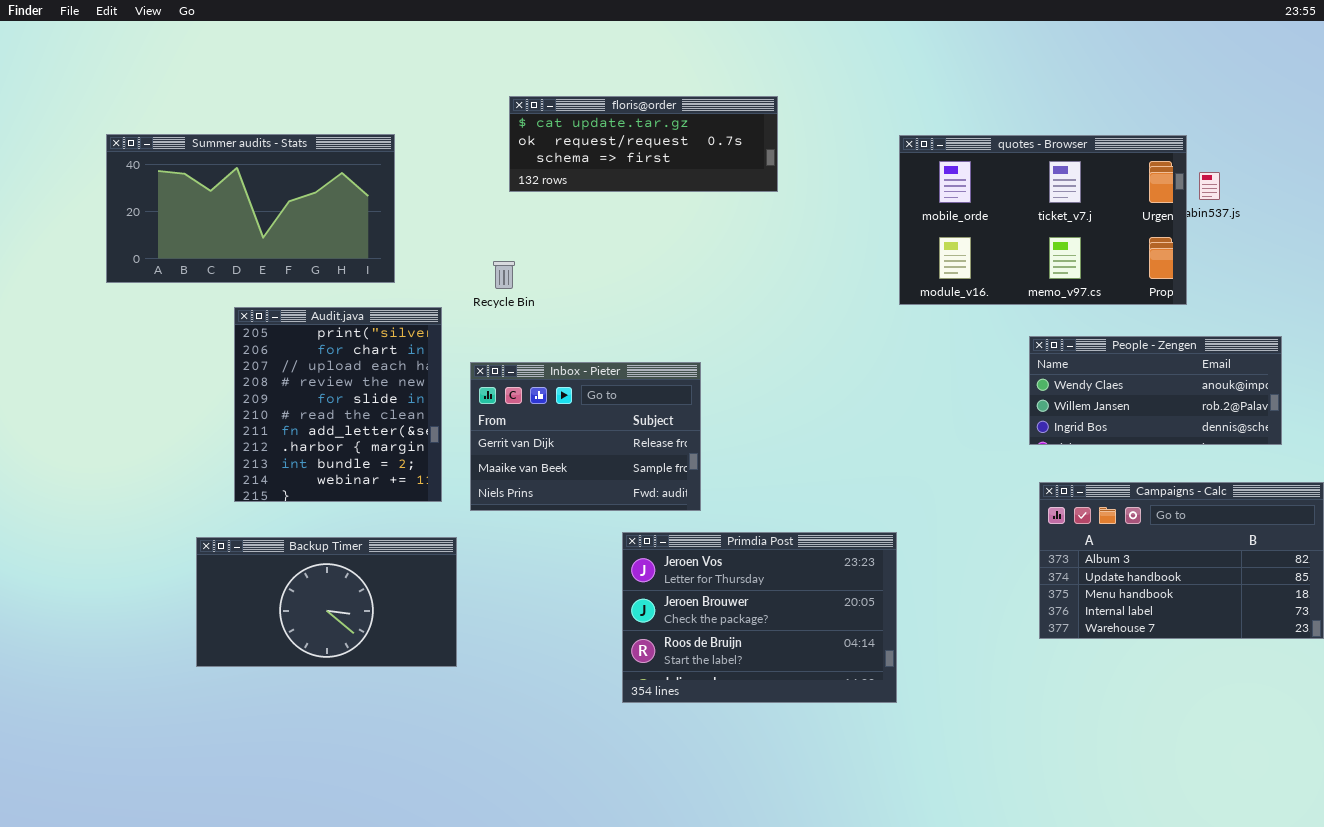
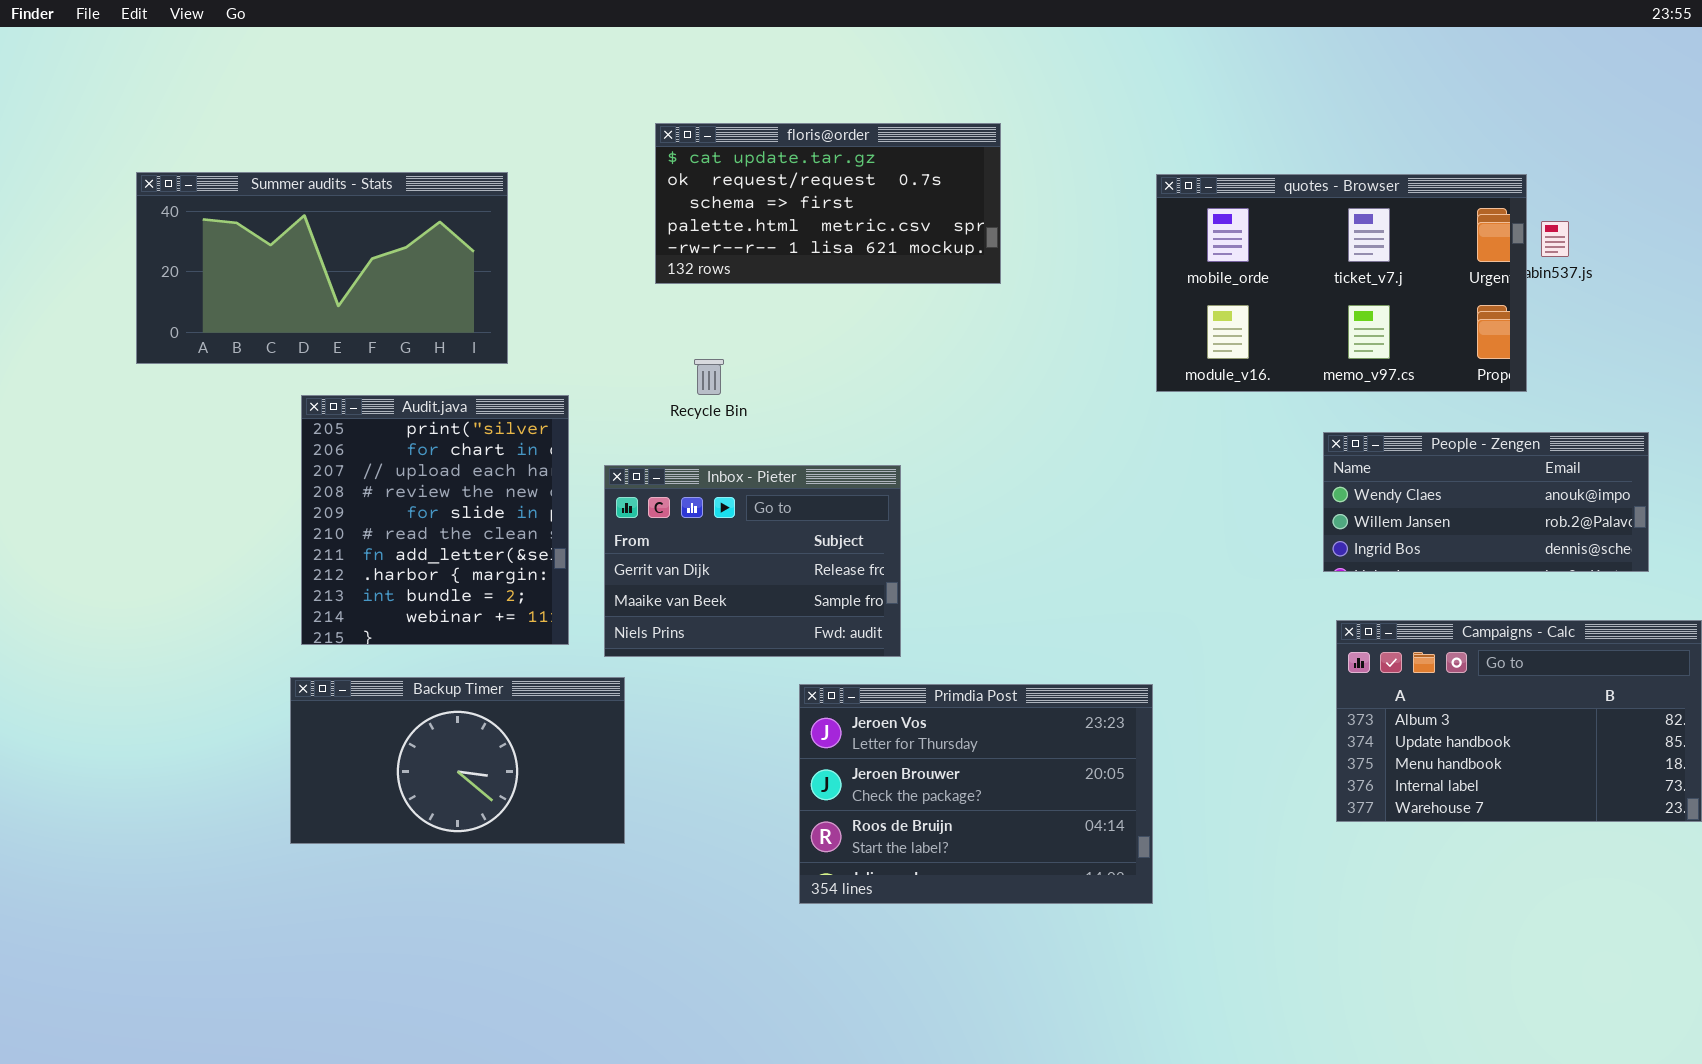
floris@order: [509,96,778,192] -> [655,123,1001,284], resized
Recycle Bin: [493,261,515,289] -> [694,359,724,395], moved
Backup Timer: [196,537,457,667] -> [290,677,625,844], moved

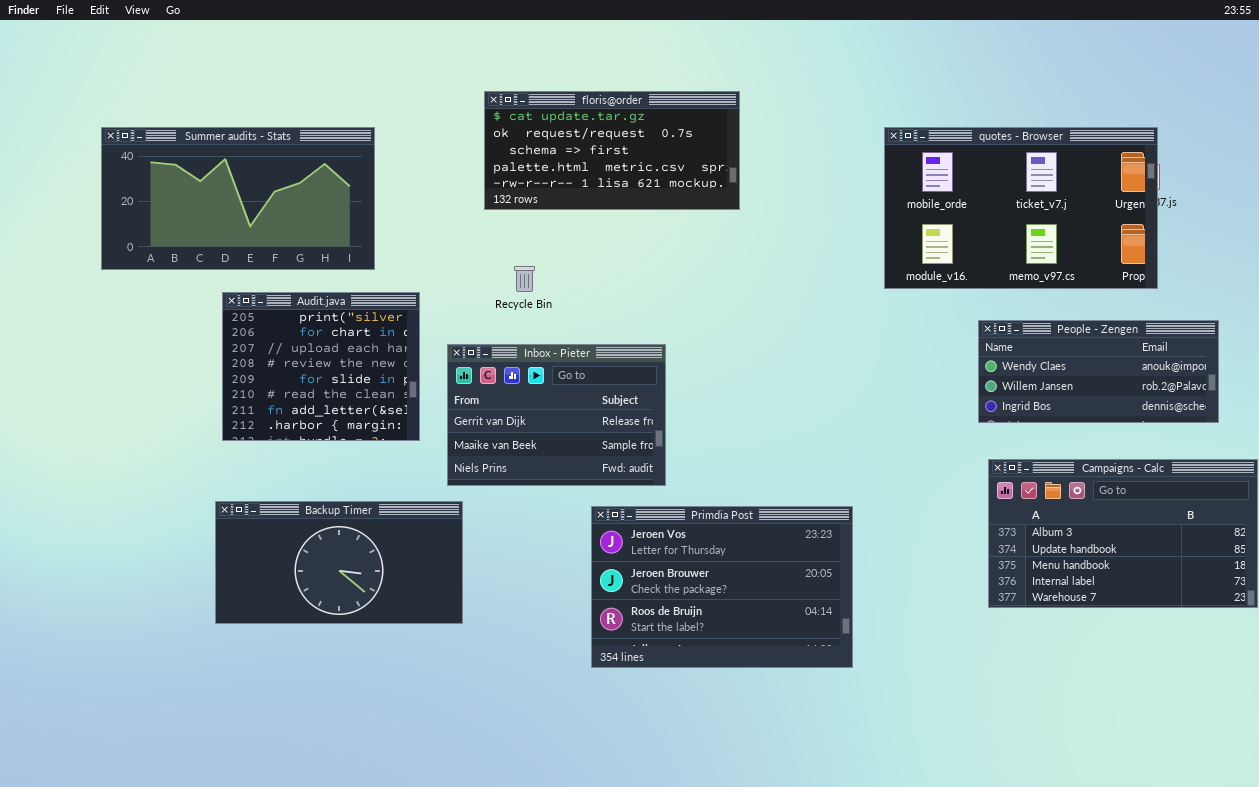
quotes - Browser: [1156,174,1527,392] -> [884,127,1158,289], moved
Audit.java: [301,395,569,645] -> [222,292,420,441], resized

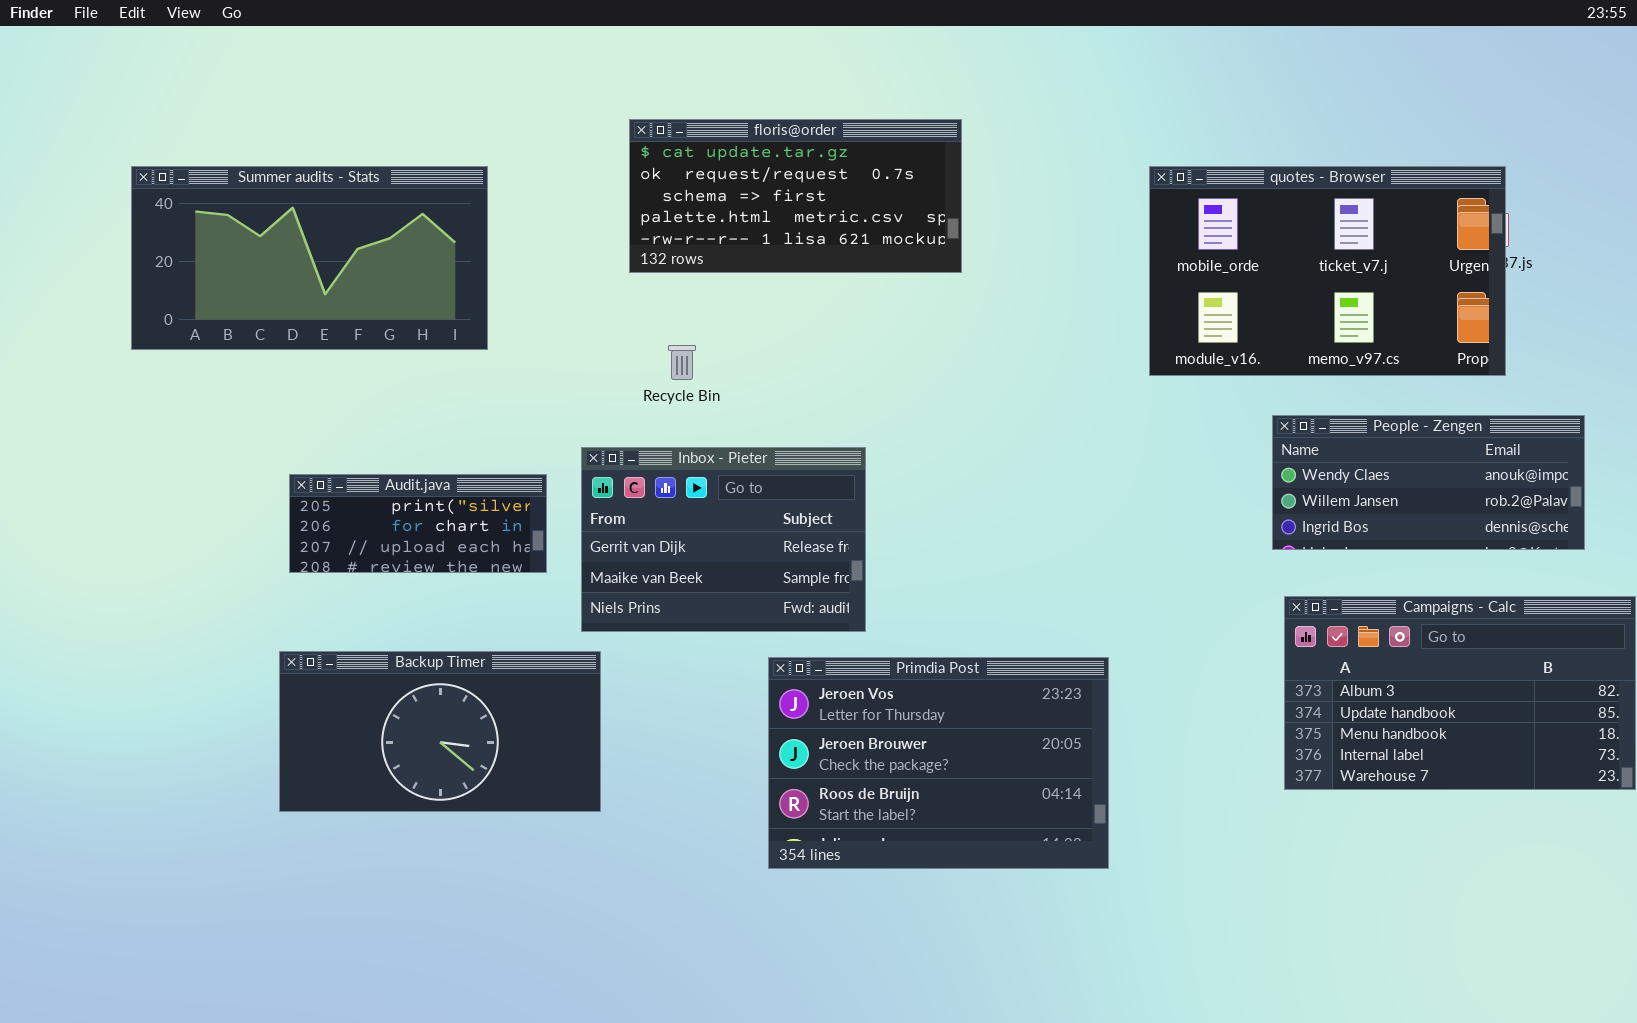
Audit.java: [222,292,420,441] -> [289,474,547,573], resized

